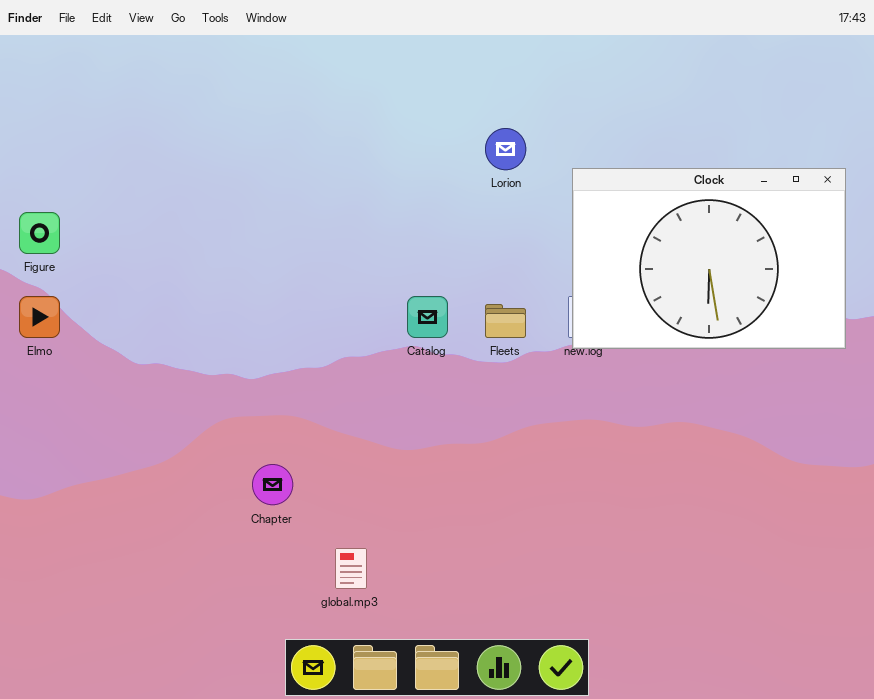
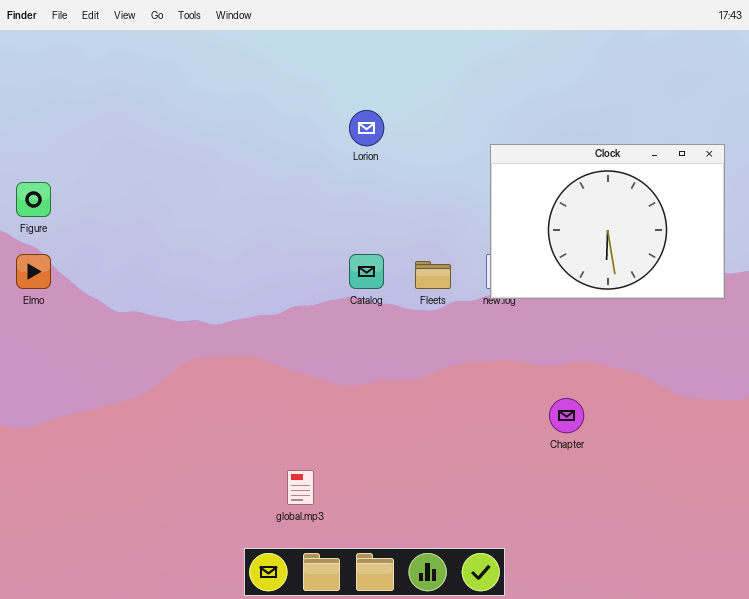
Lorion: [485,128,526,170] -> [349,110,384,146], moved
Chapter: [252,464,293,505] -> [549,398,584,433], moved

